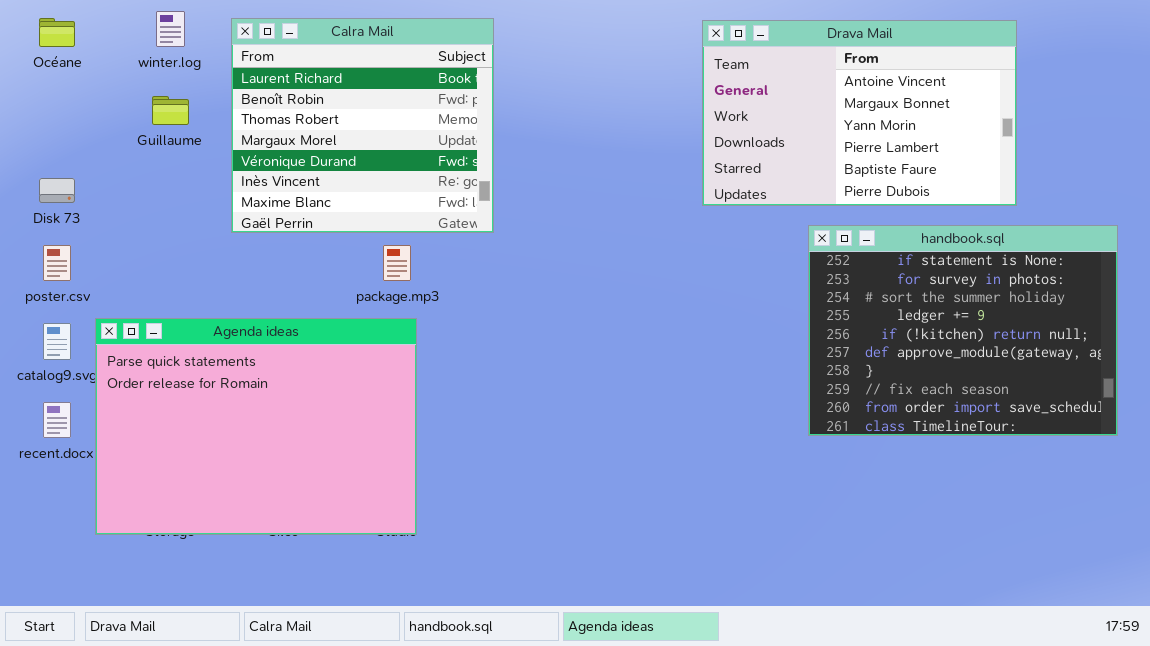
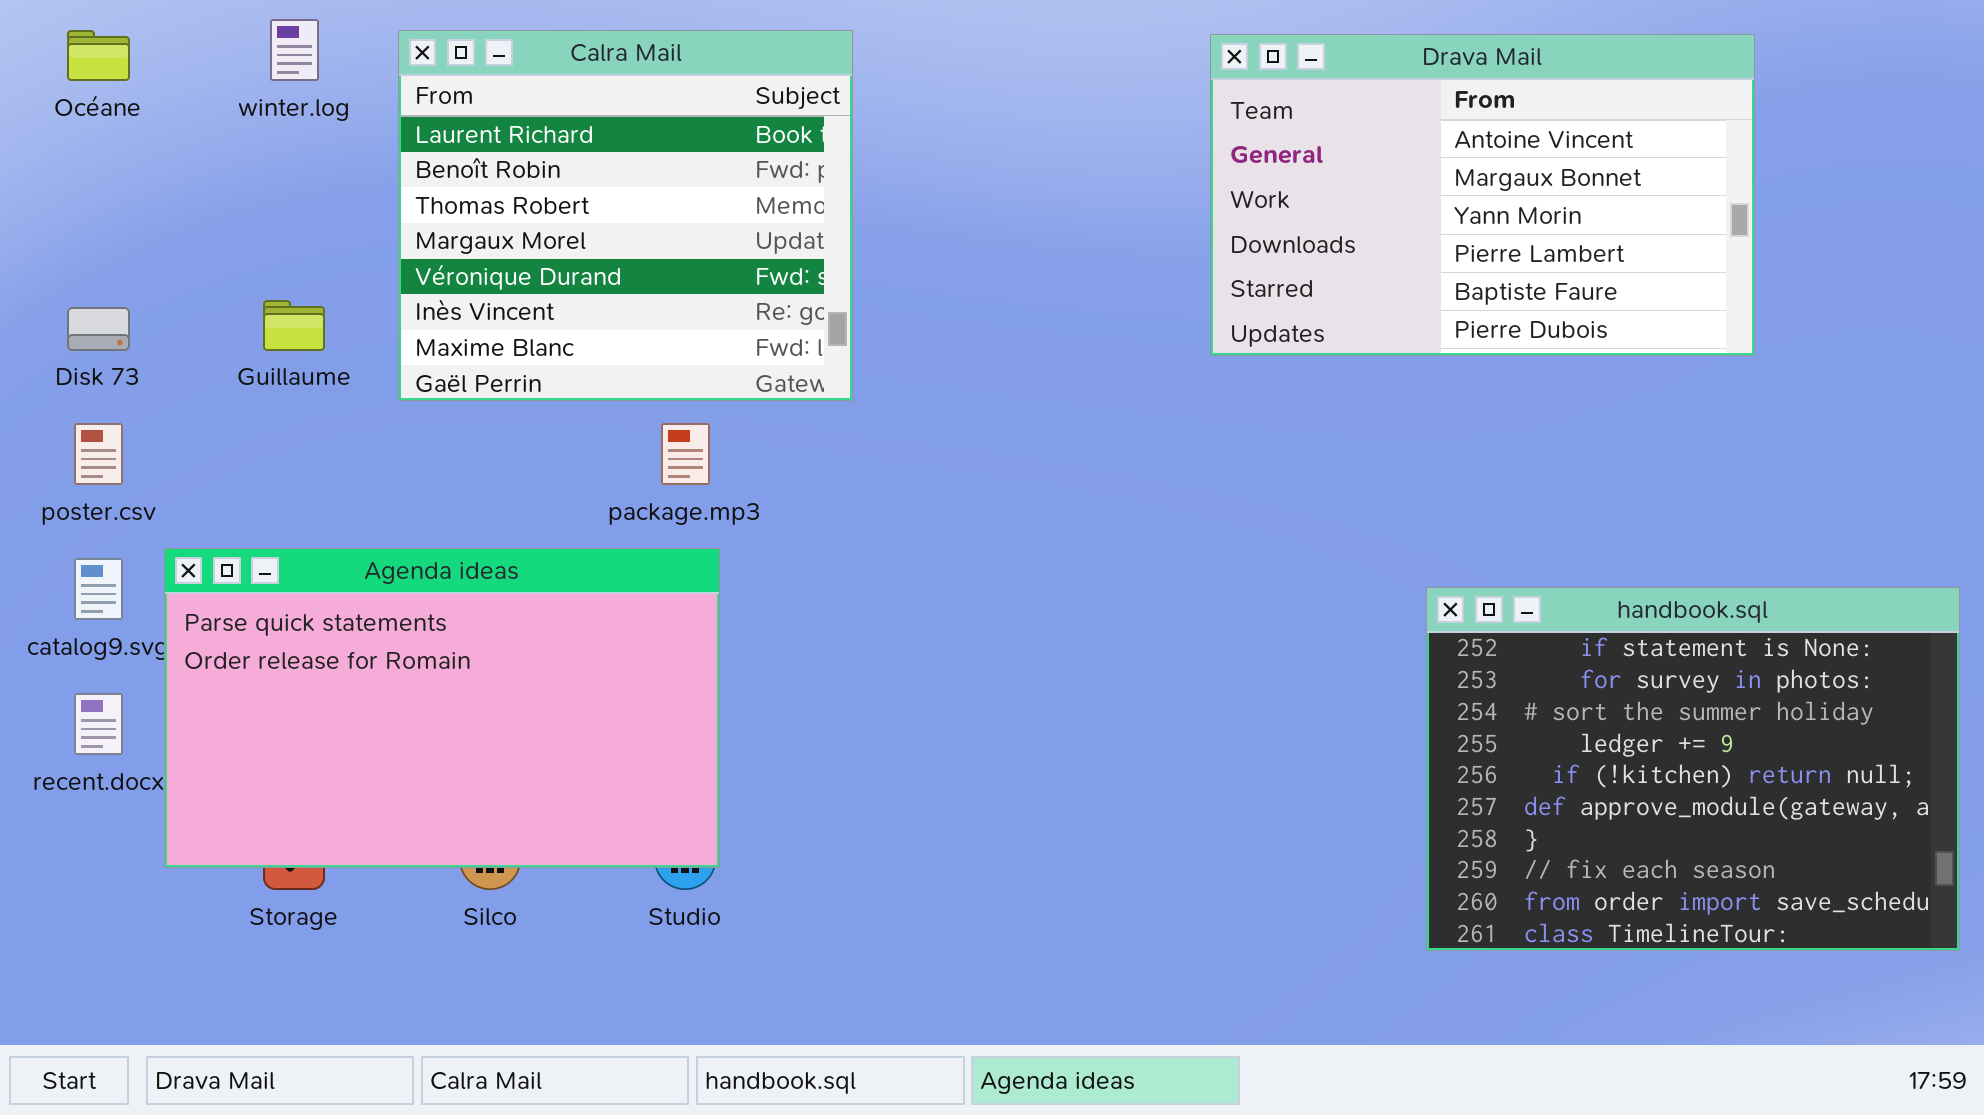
Guillaume: [152,96,189,125] -> [263,300,325,351], moved
handbook.sql: [808,225,1118,436] -> [1426,587,1960,951], moved
Agenda ideas: [95,318,417,535] -> [164,548,720,868], resized

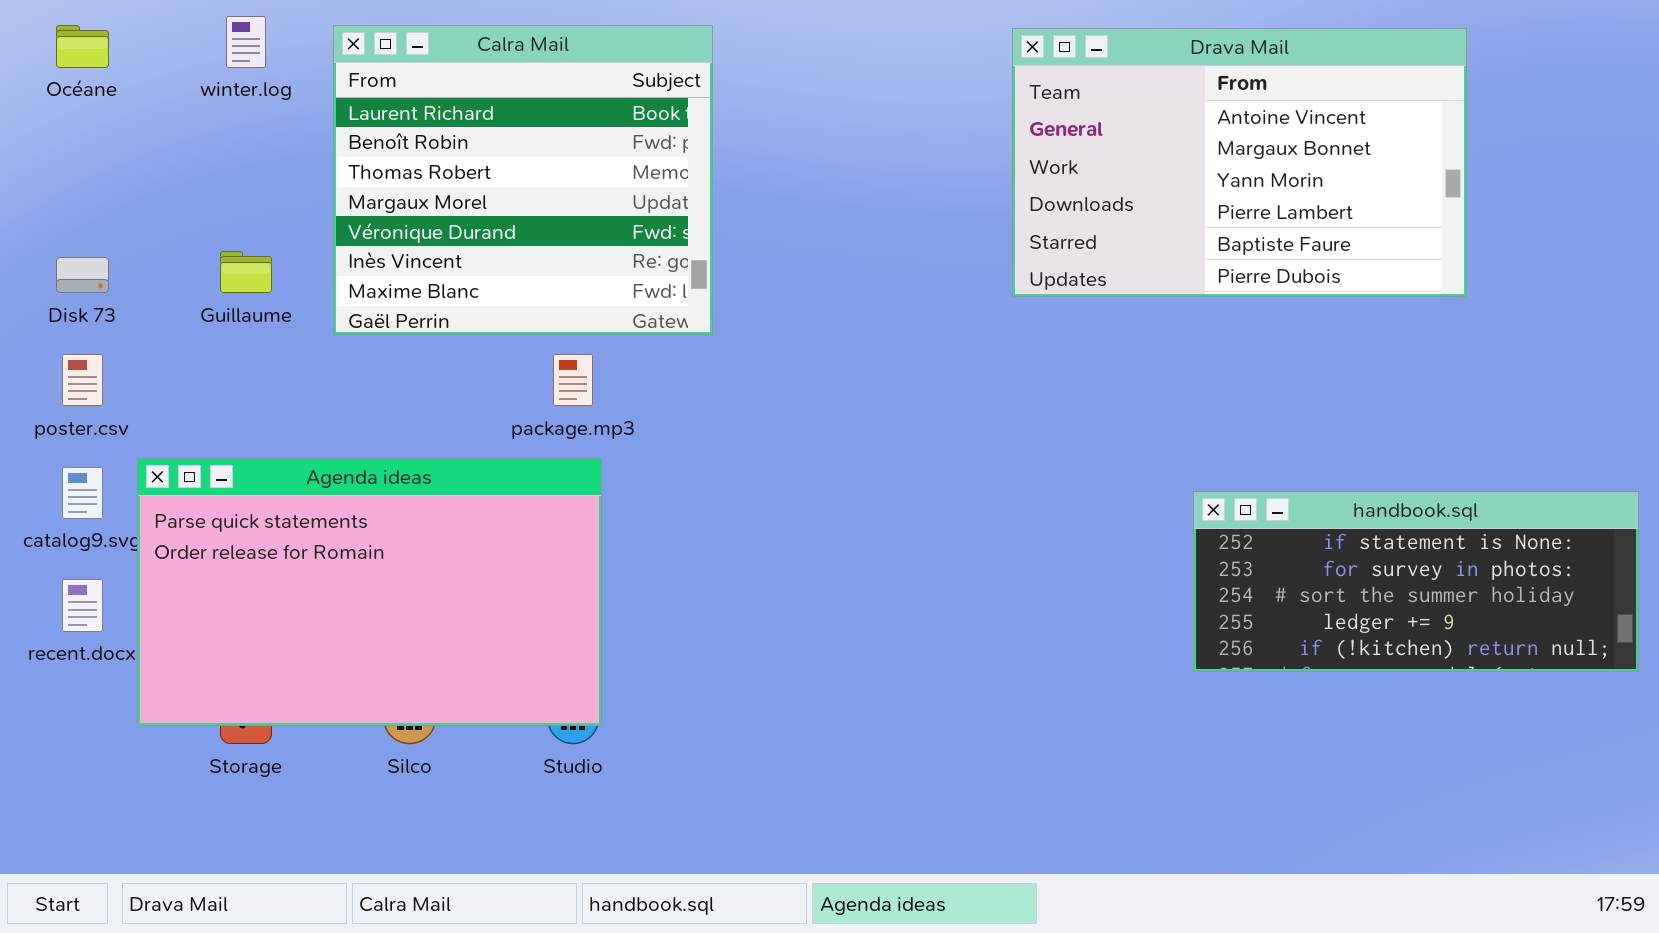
handbook.sql: [1426,587,1960,951] -> [1193,491,1639,672], resized

